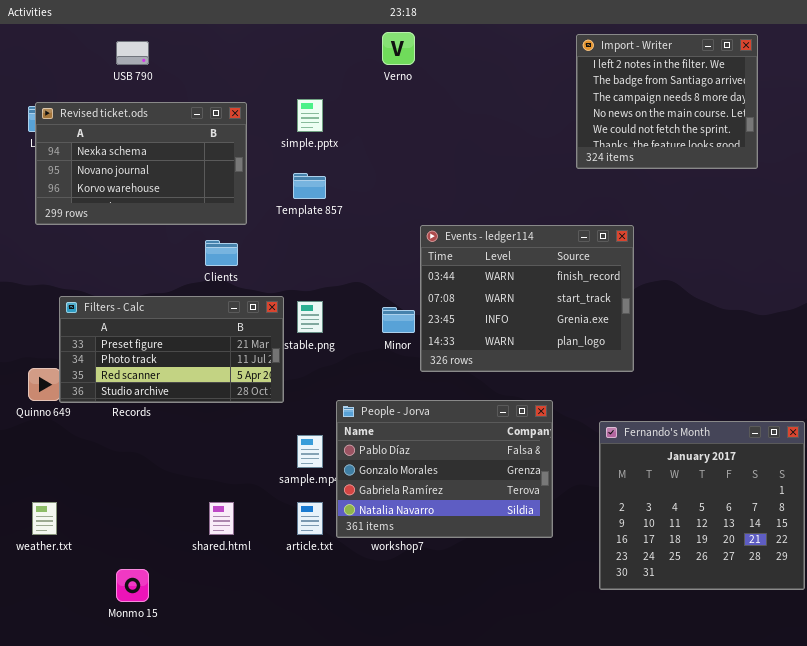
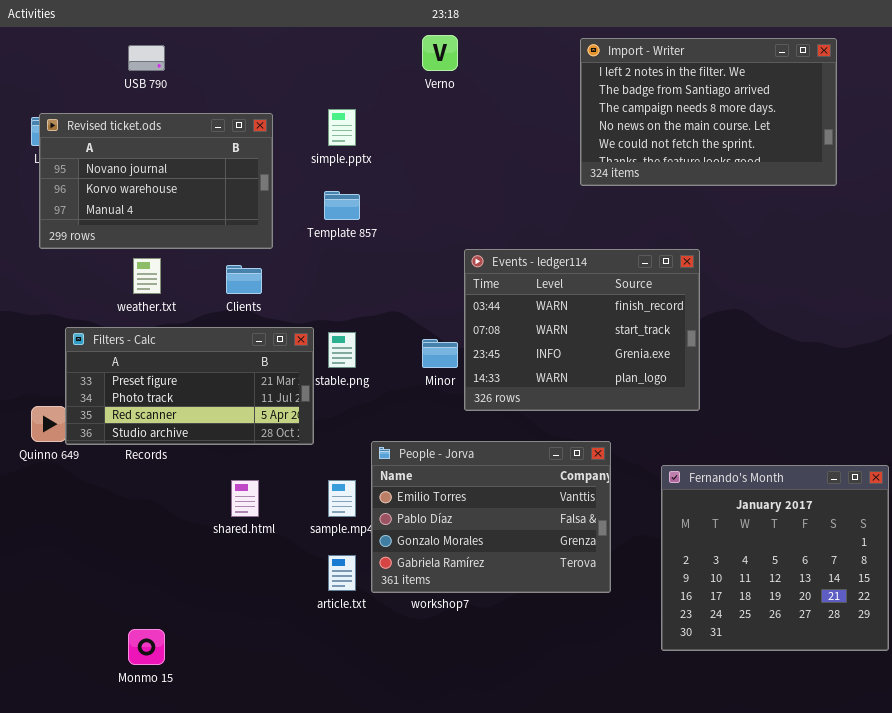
Import - Writer: [576,34,758,169] -> [580,38,837,186], resized
Revised ticket.ods: [35,102,247,225] -> [39,113,273,249], scrolled down 1 row
People - Jorva: [336,400,553,538] -> [371,441,611,593], scrolled up 1 row
weather.txt: [32,502,57,535] -> [133,258,161,294], moved
shared.html: [209,502,234,535] -> [231,480,259,517], moved

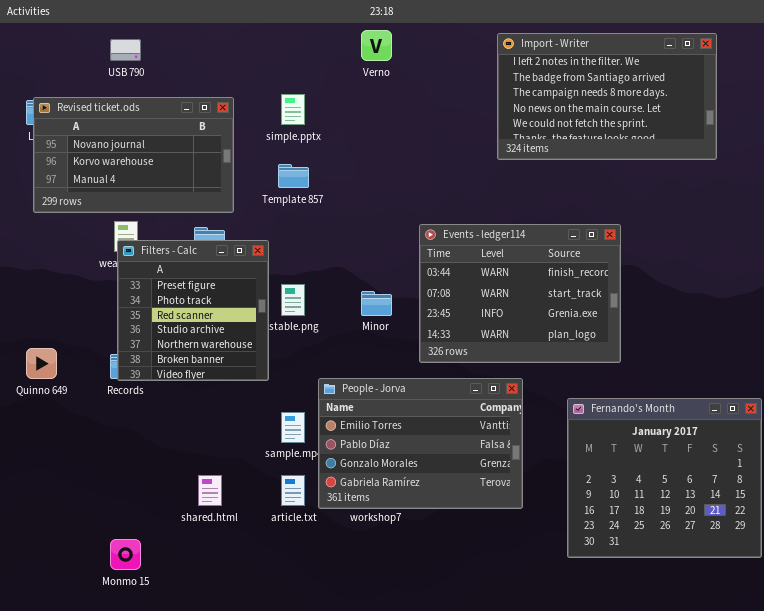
Events - ledger114: [464,249,700,411] -> [419,224,621,363], moved
Filters - Calc: [65,327,314,445] -> [117,240,269,381], resized
shared.html: [231,480,259,517] -> [198,475,222,506], moved

